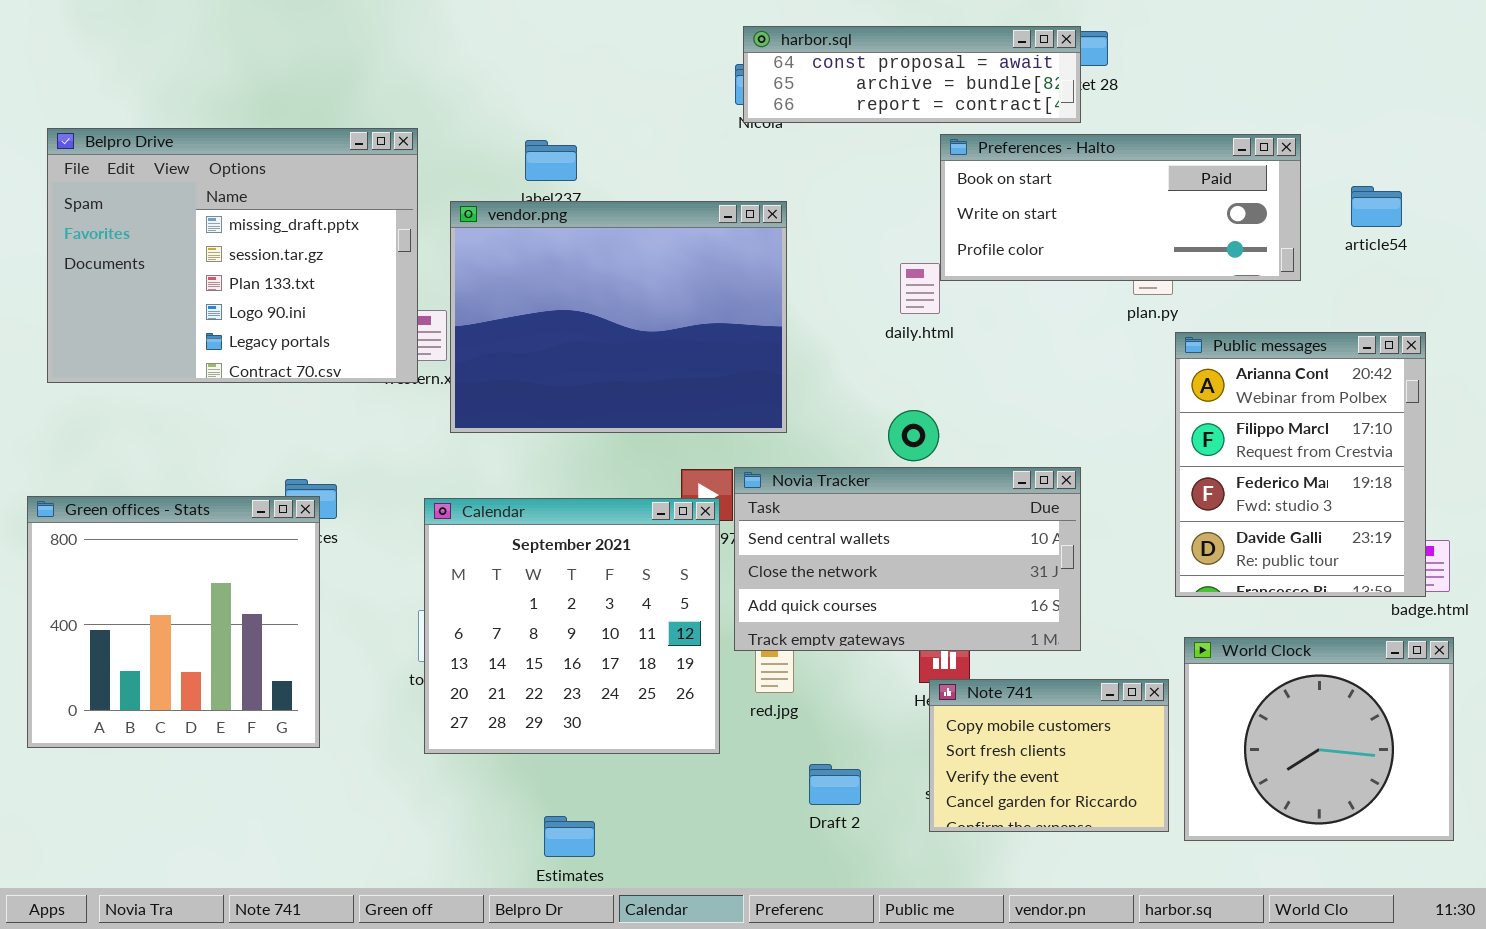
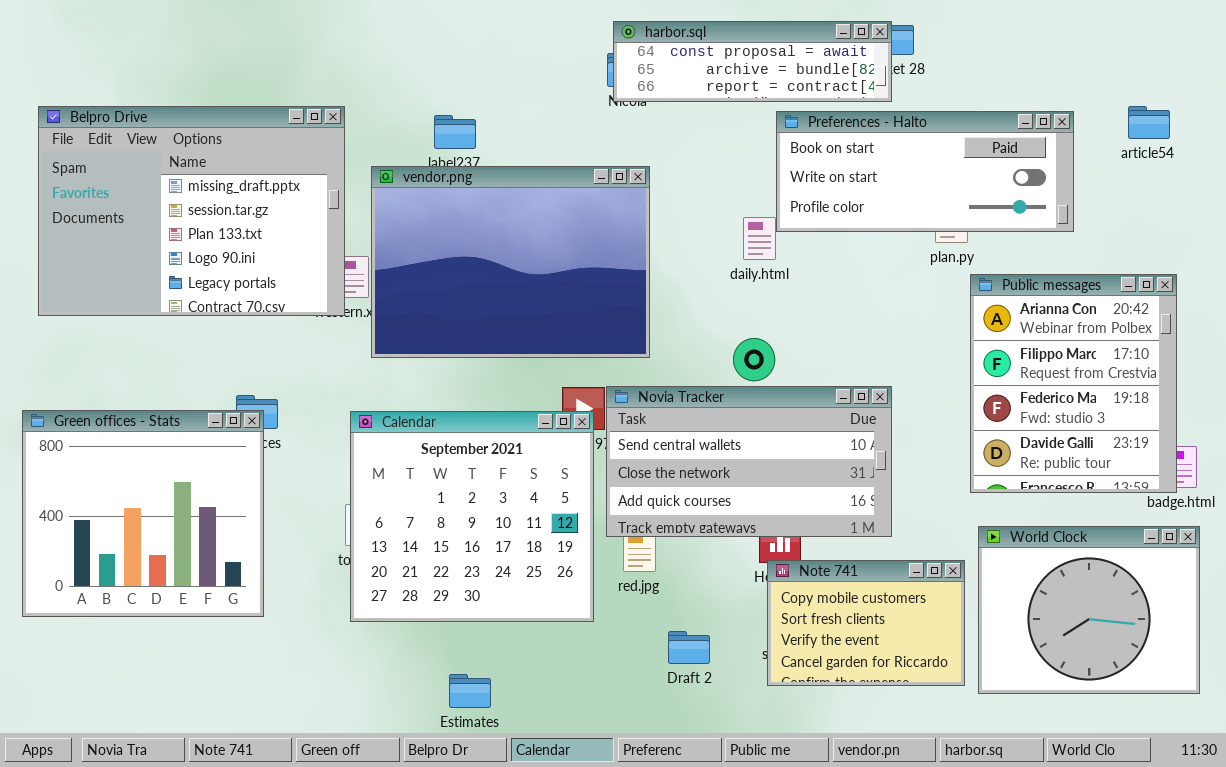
article54: [1351,186,1402,227] -> [1128,106,1170,139], moved

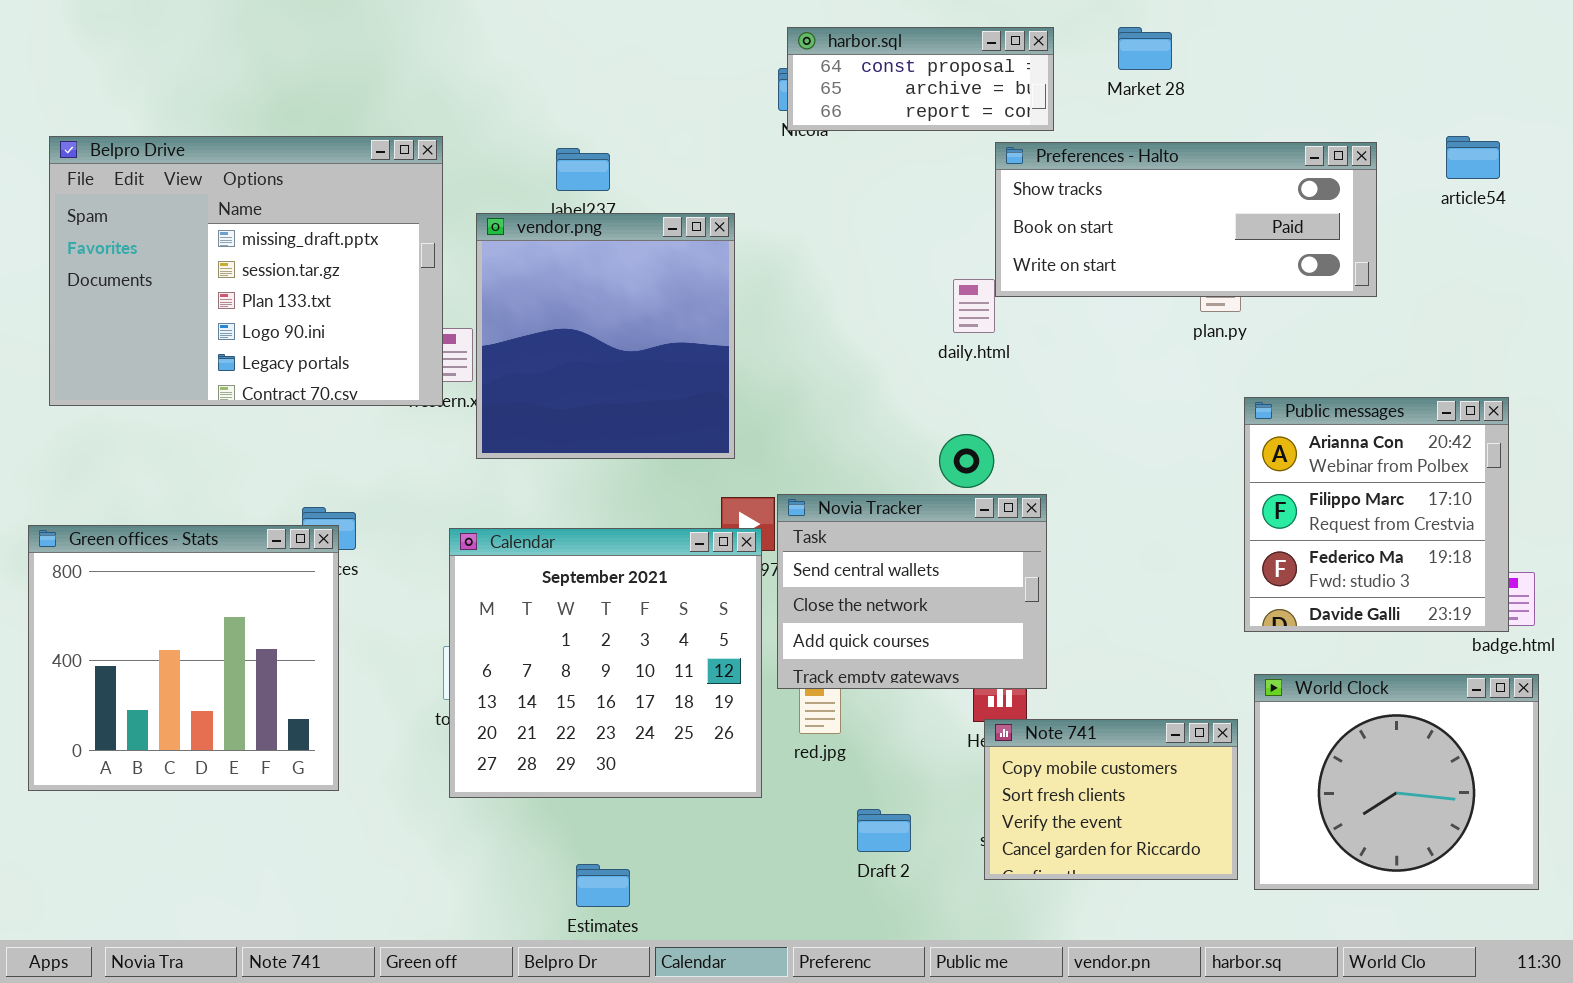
harbor.sql: [613,21,892,102] -> [787,27,1054,131], resized
Preferences - Halto: [776,111,1074,232] -> [995,142,1377,297], scrolled up 1 row
vendor.png: [371,166,650,358] -> [476,213,735,459], resized
Public messages: [970,274,1177,493] -> [1244,397,1509,632], resized
Novia Tracker: [606,386,892,537] -> [777,494,1047,689], resized

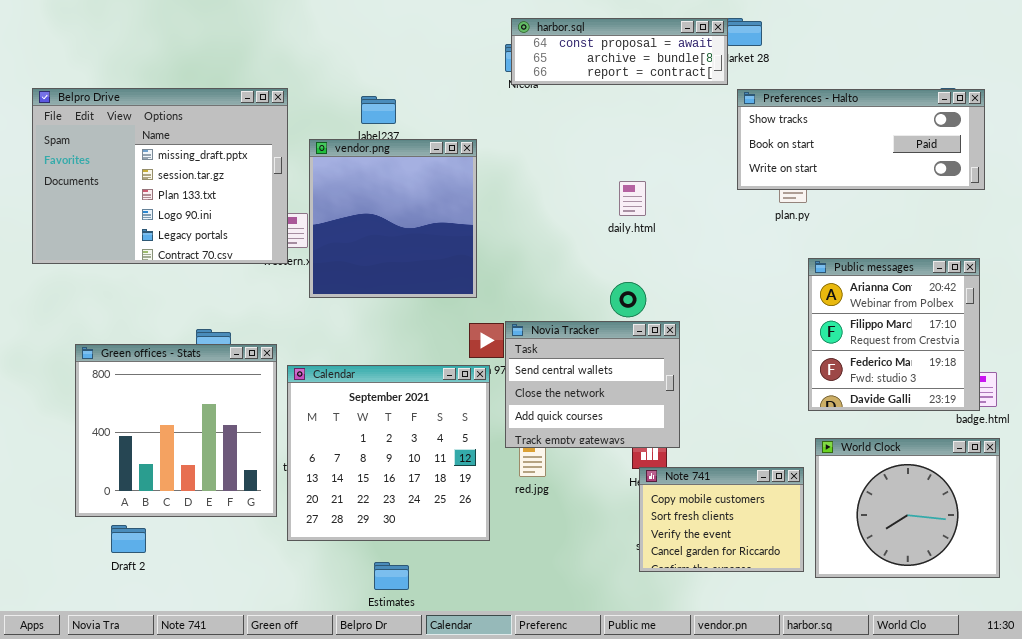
harbor.sql: [787,27,1054,131] -> [511,18,728,85], resized
Preferences - Halto: [995,142,1377,297] -> [737,89,985,190], moved
Green offices - Stats: [28,525,339,791] -> [75,344,277,517], moved
Calendar: [449,528,762,798] -> [287,365,490,541], moved
Draft 2: [857,809,911,852] -> [111,525,146,553], moved

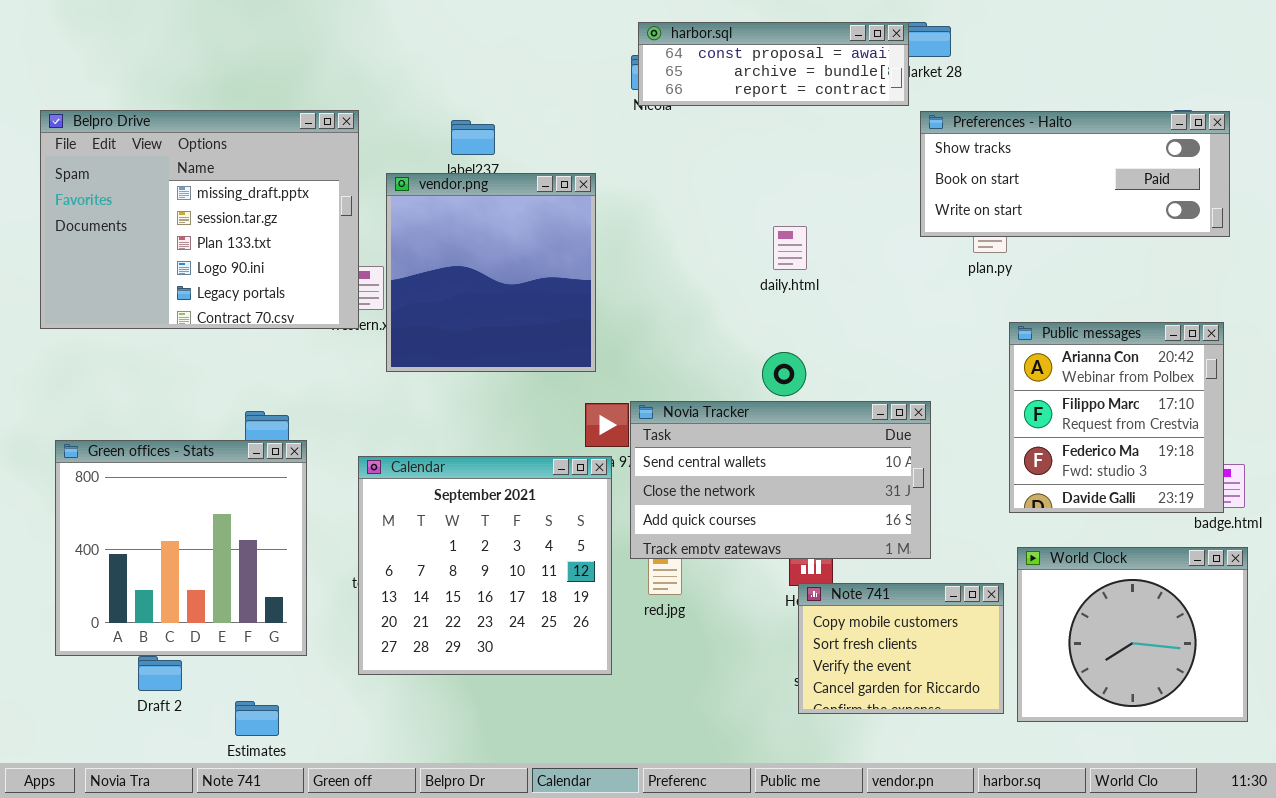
Novia Tracker: [505,321,680,448] -> [630,401,931,559], resized
Green offices - Stats: [75,344,277,517] -> [55,440,307,656], moved
Estimates: [374,562,409,590] -> [235,701,279,736], moved

